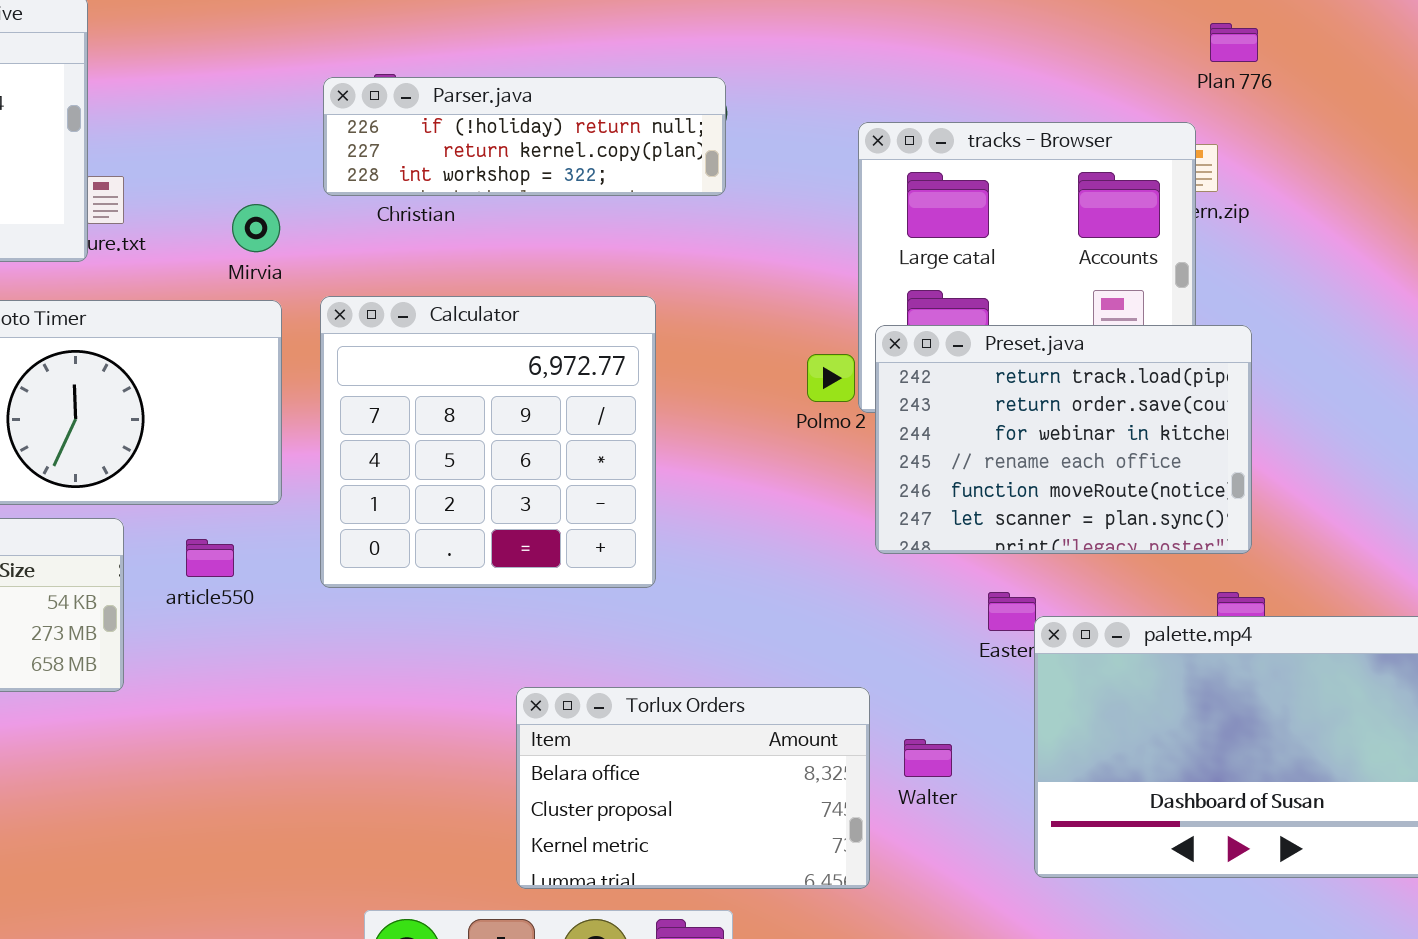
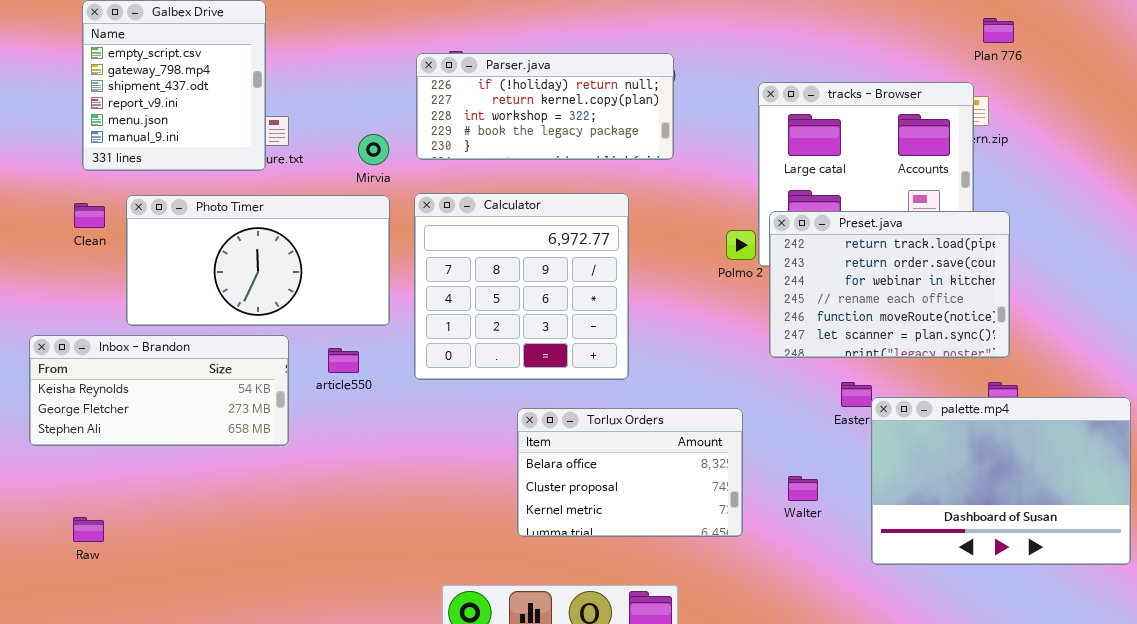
Parser.java: [323,77,726,196] -> [416,53,674,160], resized
Torlux Orders: [516,687,870,889] -> [517,408,743,537], moved

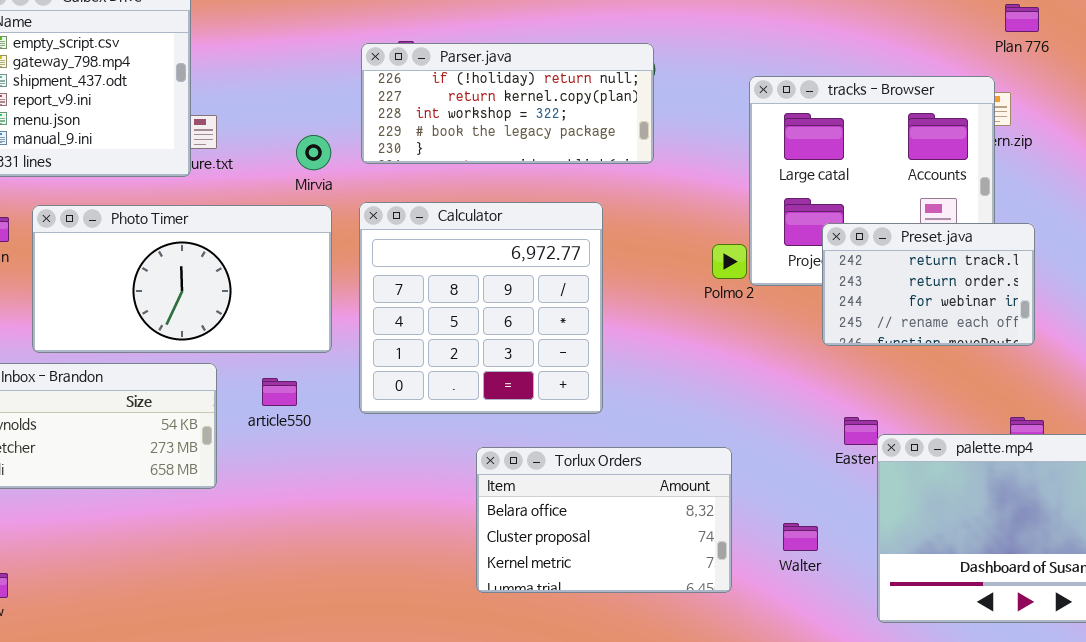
Preset.java: [769,211,1010,358] -> [822,223,1035,346], resized

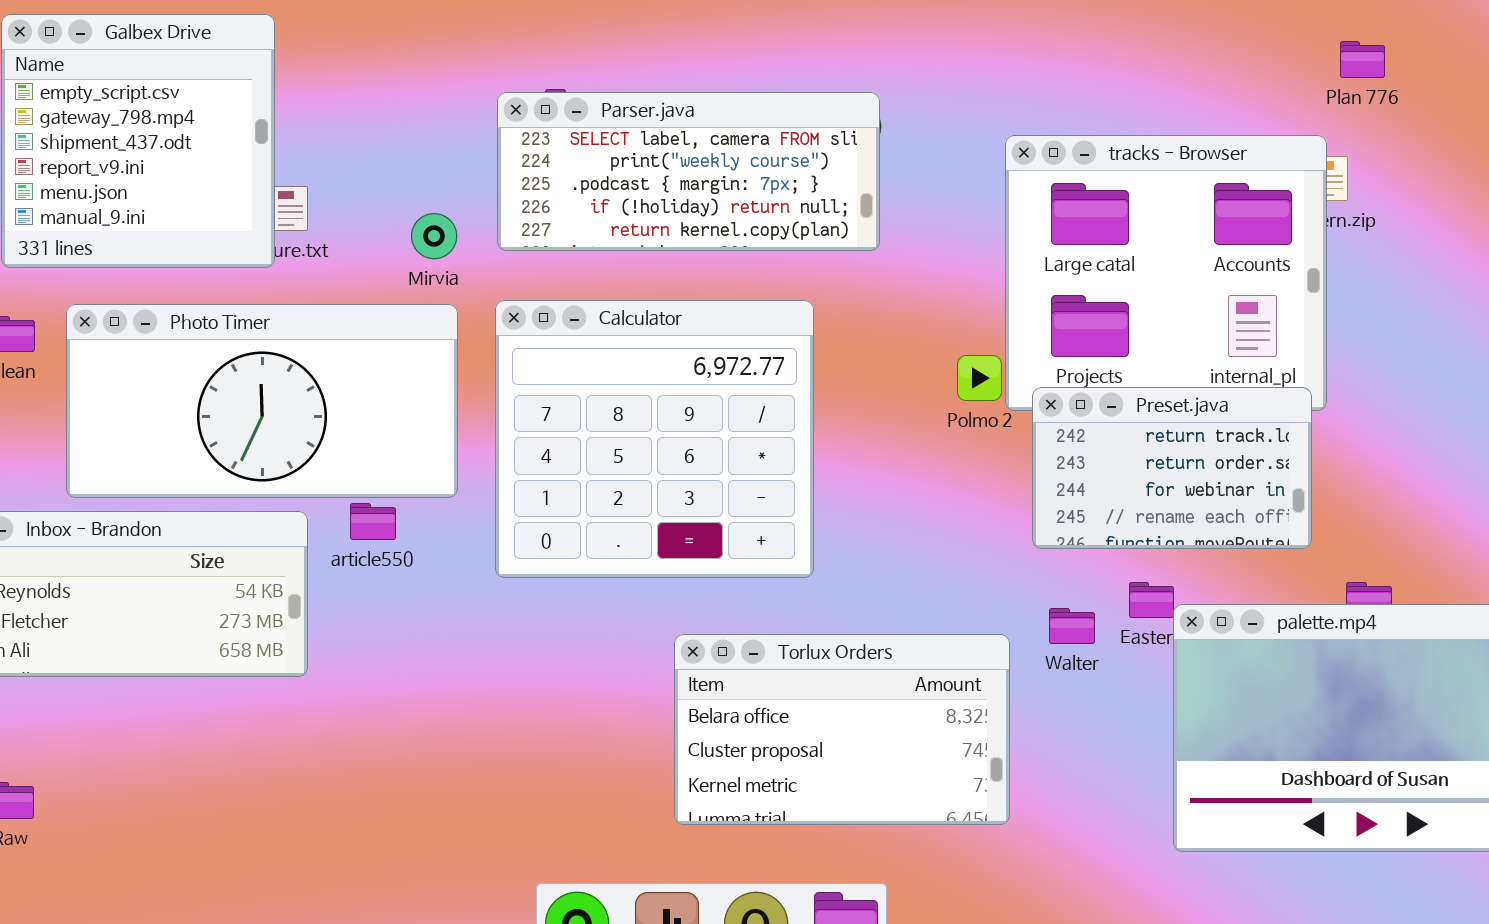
Parser.java: [361,43,654,164] -> [497,92,880,251], scrolled up 3 rows
Preset.java: [822,223,1035,346] -> [1032,387,1312,549], moved
article550: [262,378,297,406] -> [350,503,396,540], moved
Torlux Orders: [476,447,732,593] -> [674,634,1010,825], moved
Walter: [783,523,818,551] -> [1049,608,1095,644], moved

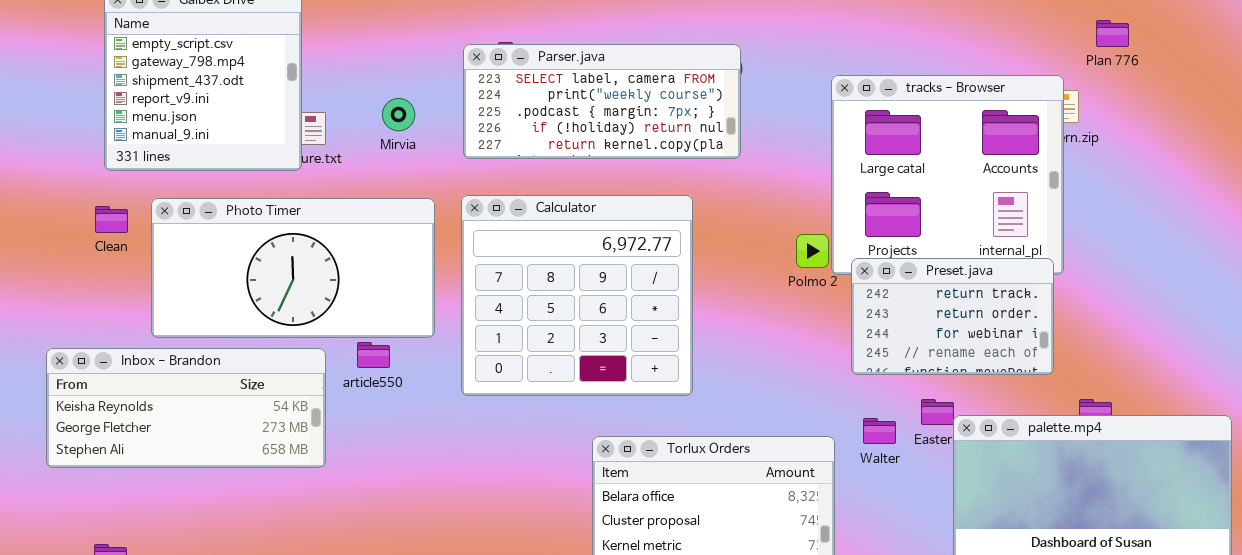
Plan 776: [1340,41,1385,78] -> [1096,20,1129,47], moved
Mirvia: [411,213,457,259] -> [382,98,415,131], moved

